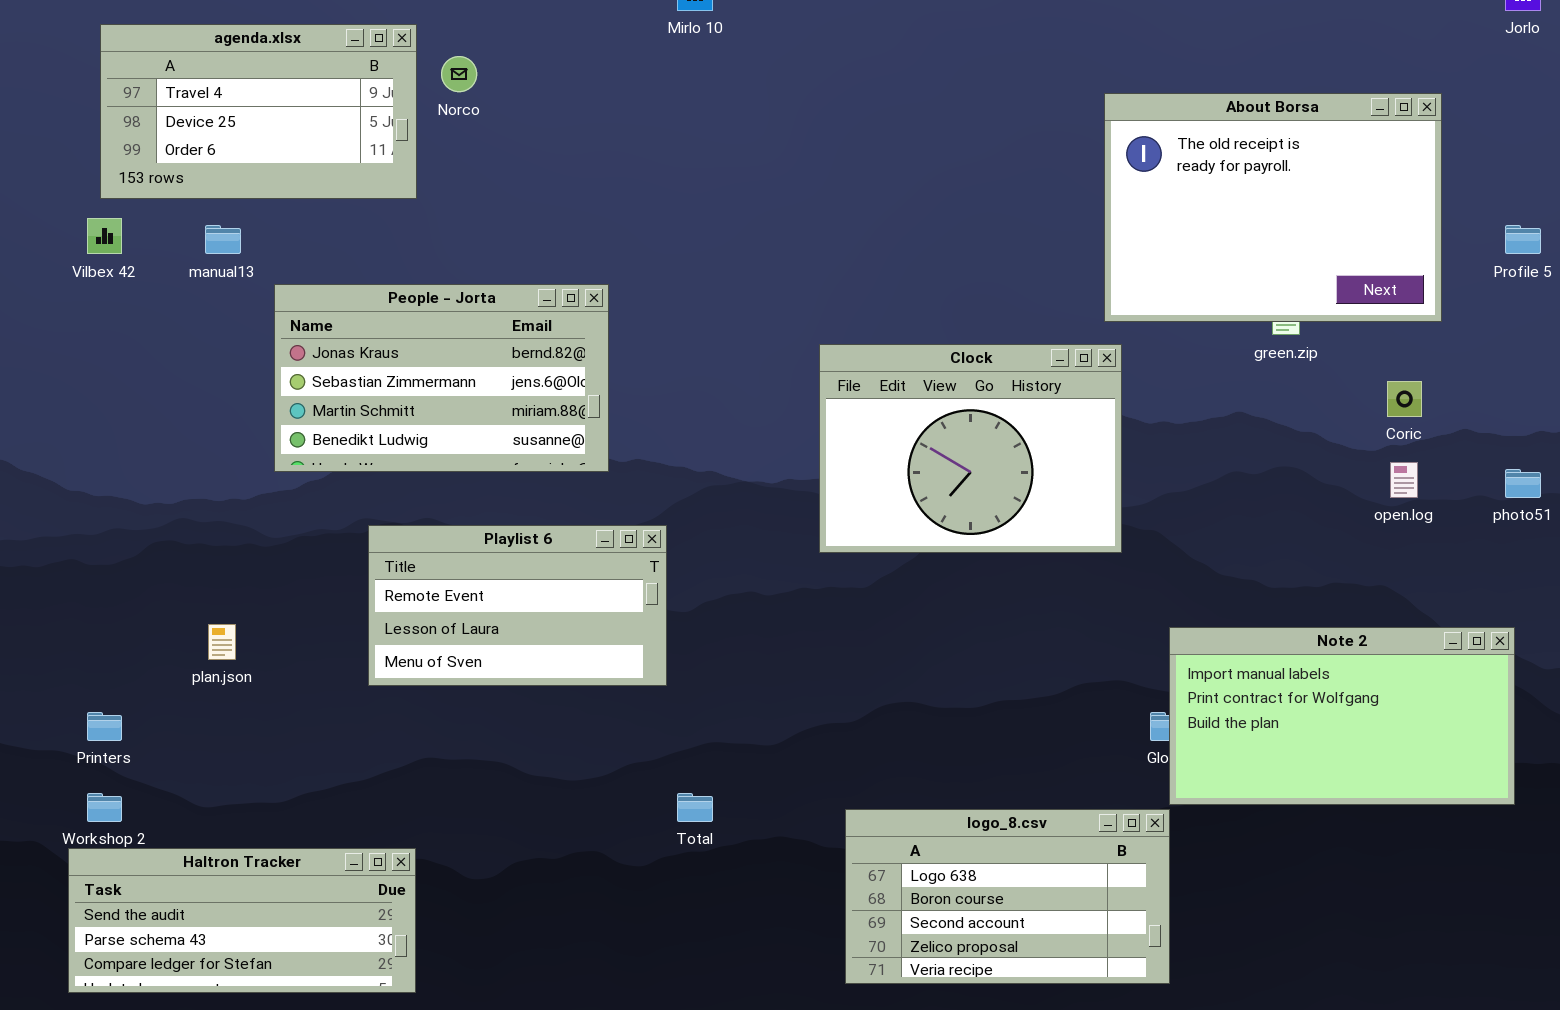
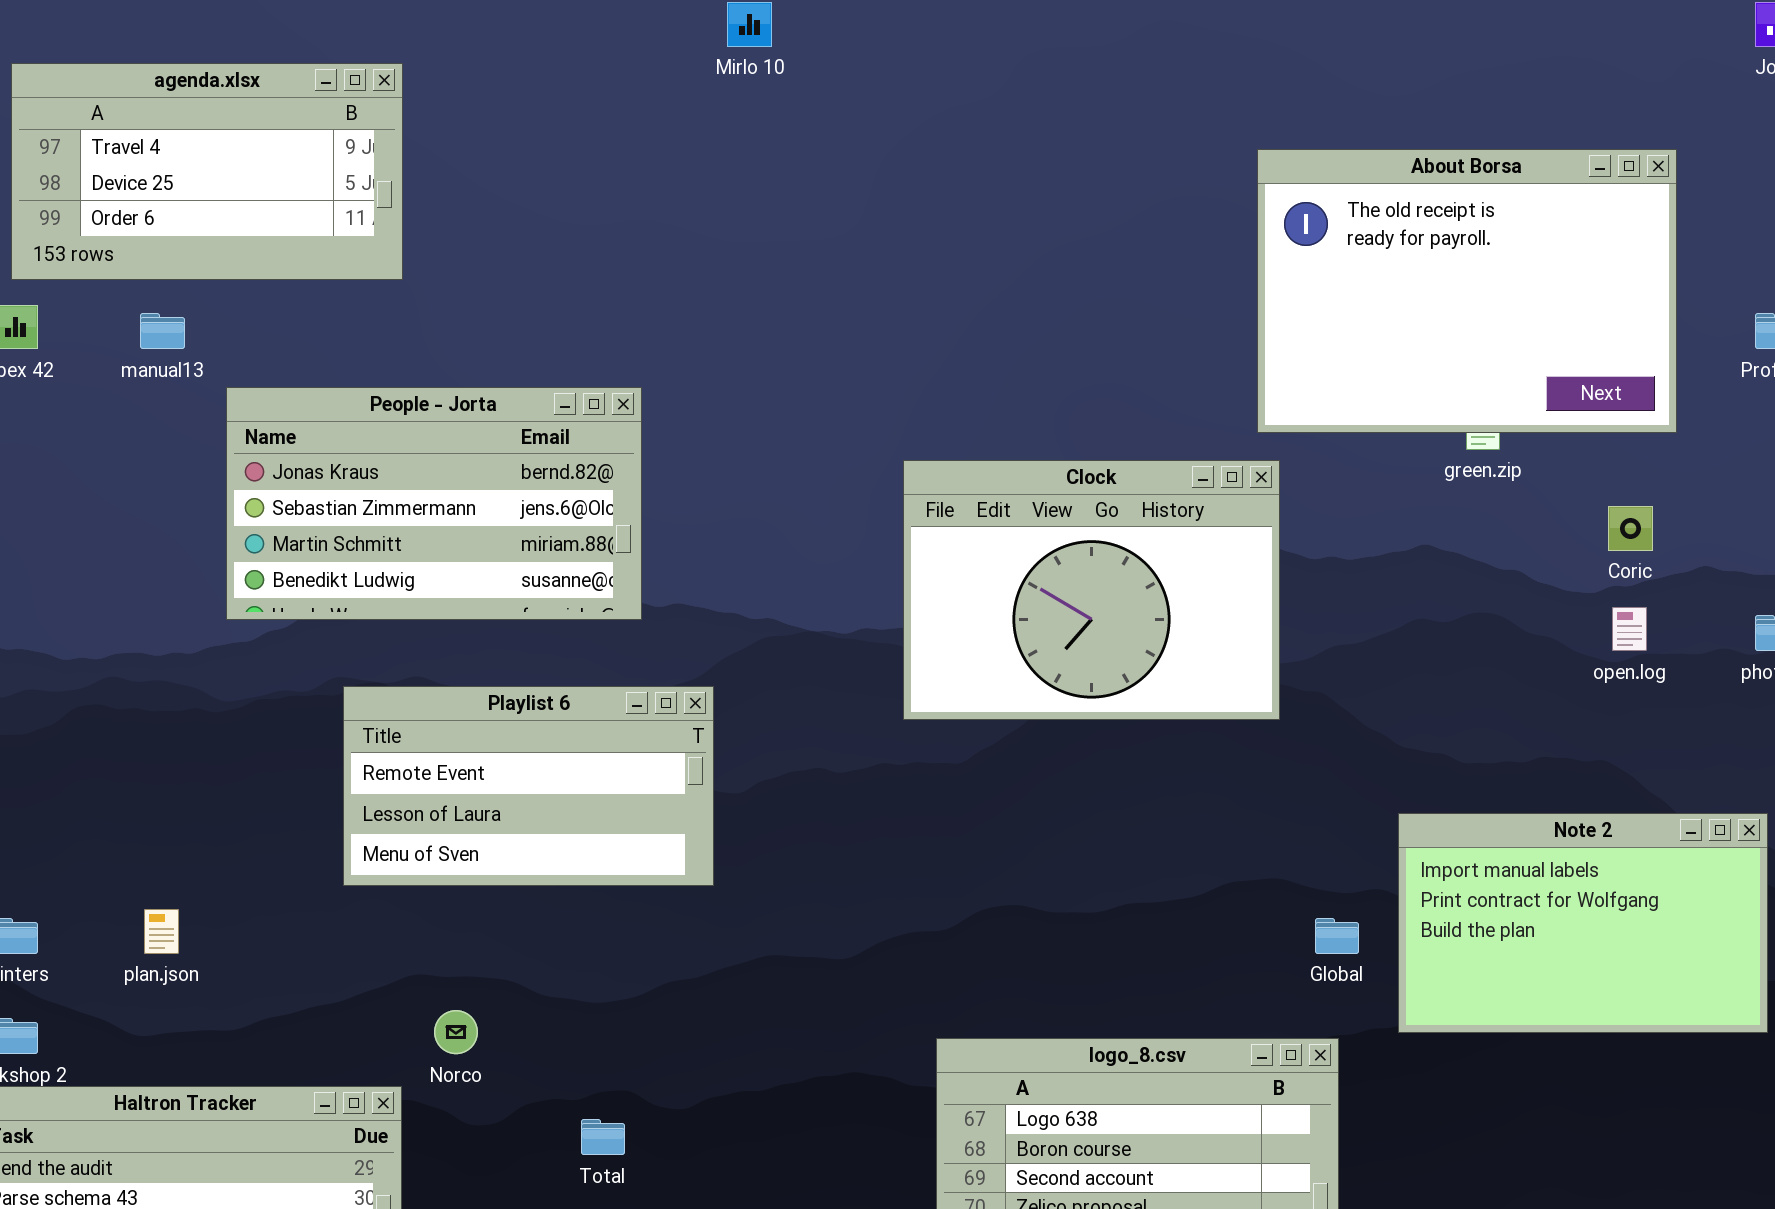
Norco: [441,56,477,92] -> [434,1010,478,1054], moved
plan.json: [208,624,236,660] -> [144,909,179,954], moved
Note 2: [1169,627,1515,805] -> [1398,813,1768,1033], resized
Total: [677,793,713,822] -> [581,1119,625,1155], moved

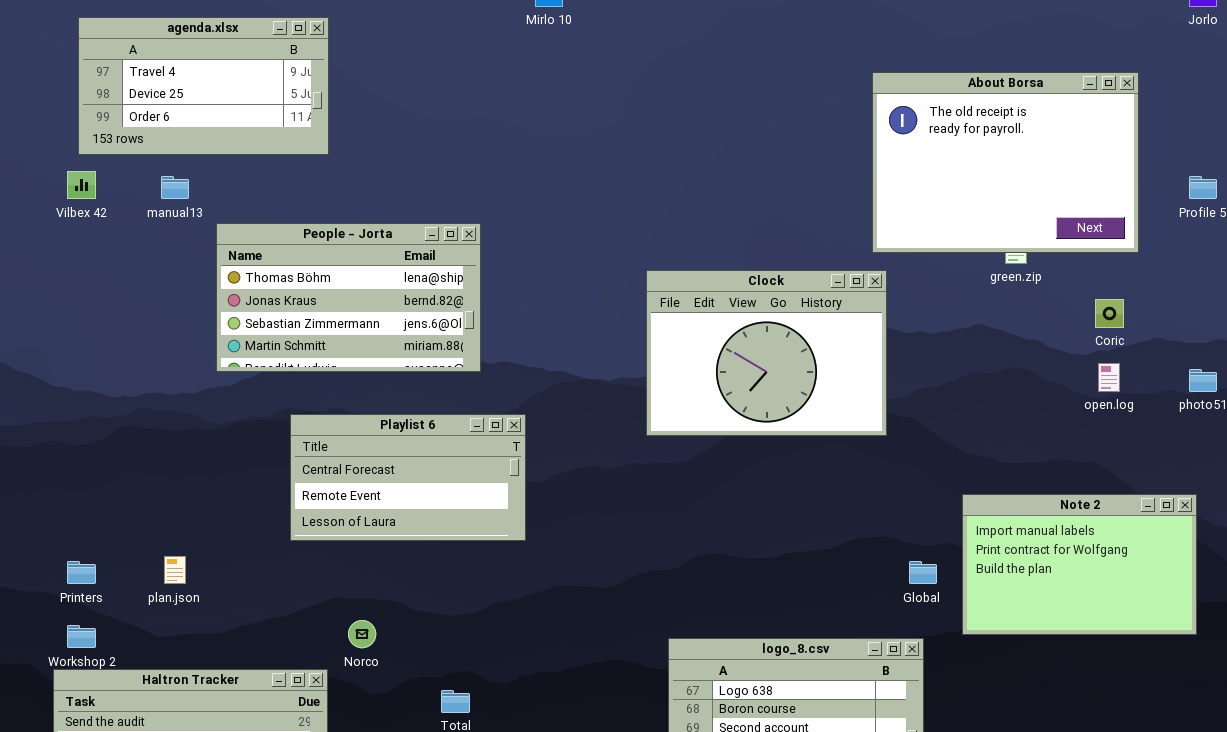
People - Jorta: [226,387,642,620] -> [216,223,481,372], scrolled up 1 row
Playlist 6: [343,686,714,886] -> [290,414,526,541], scrolled up 1 row

